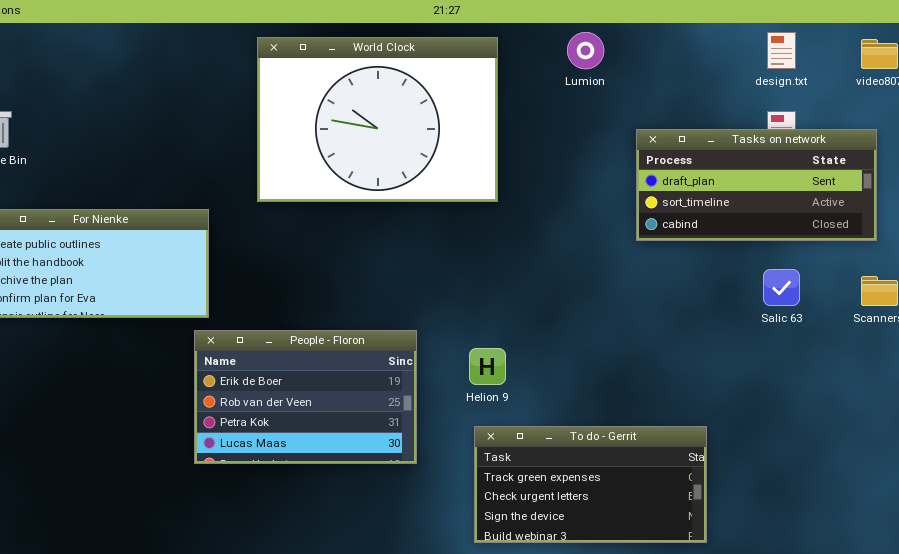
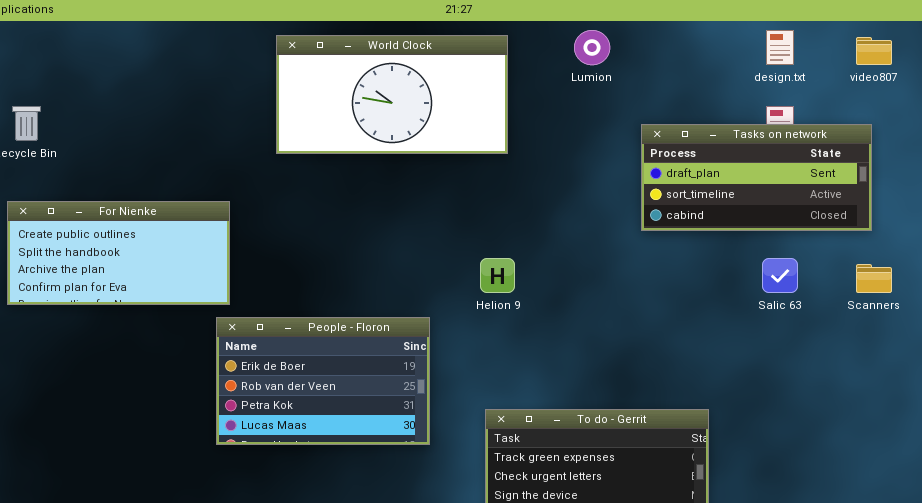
World Clock: [257,37,498,202] -> [276,35,508,154], resized
Helion 9: [469,348,506,385] -> [480,258,515,293], moved

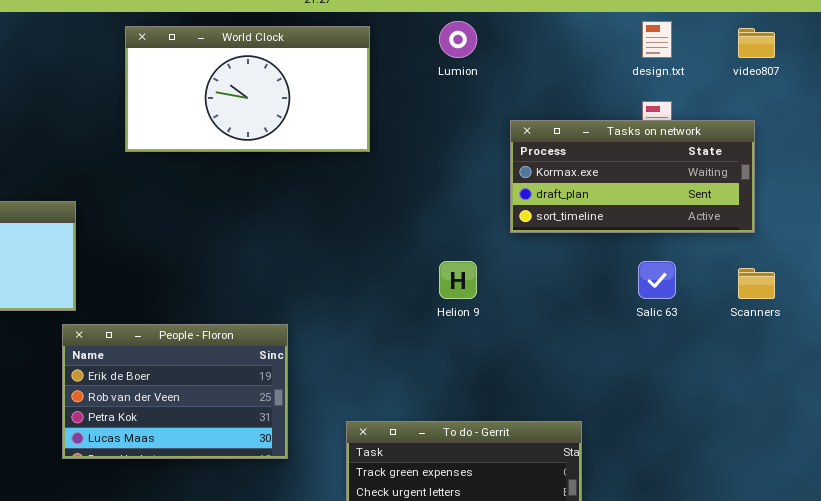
Tasks on network: [641,124,872,231] -> [510,120,755,233], scrolled up 1 row
Helion 9: [480,258,515,293] -> [439,261,477,299], moved

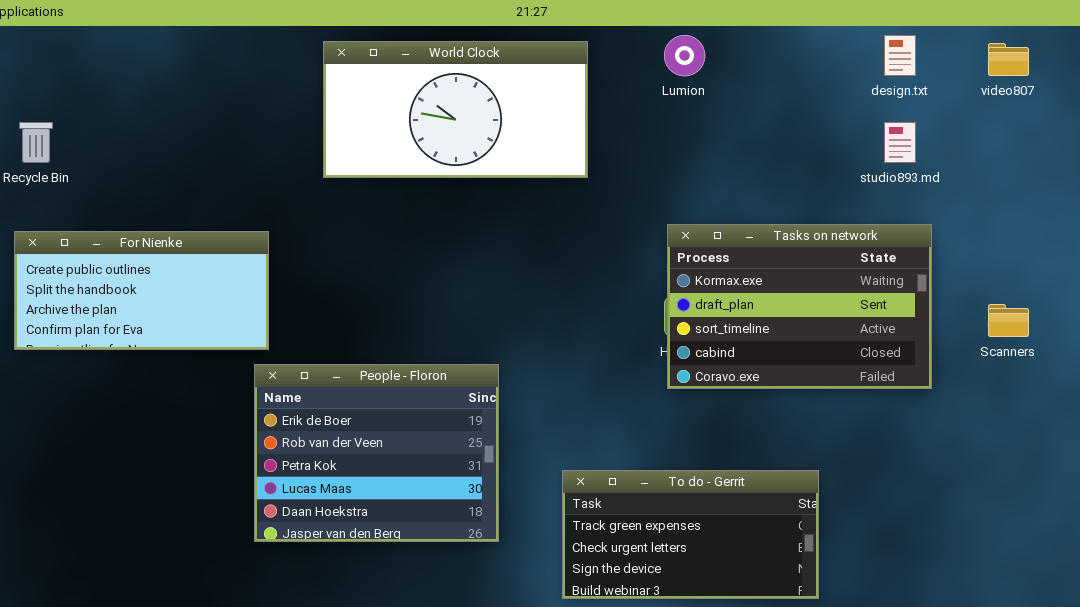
Tasks on network: [510,120,755,233] -> [667,224,932,389], moved, resized
People - Floron: [62,324,288,459] -> [254,364,499,542], resized

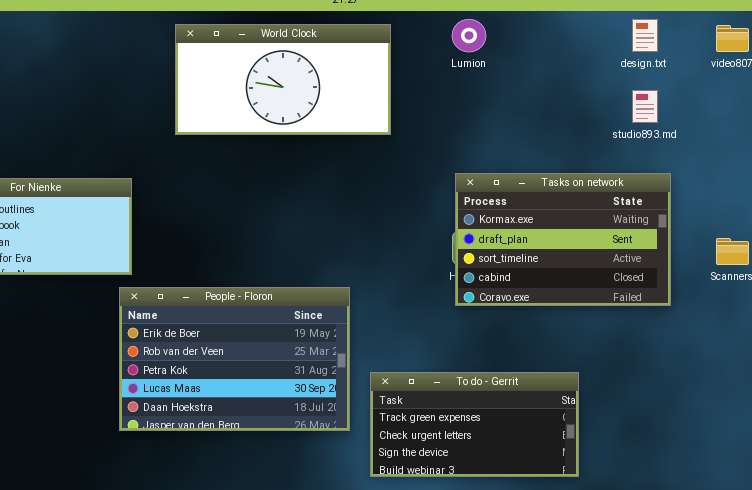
People - Floron: [254,364,499,542] -> [119,287,350,431], resized

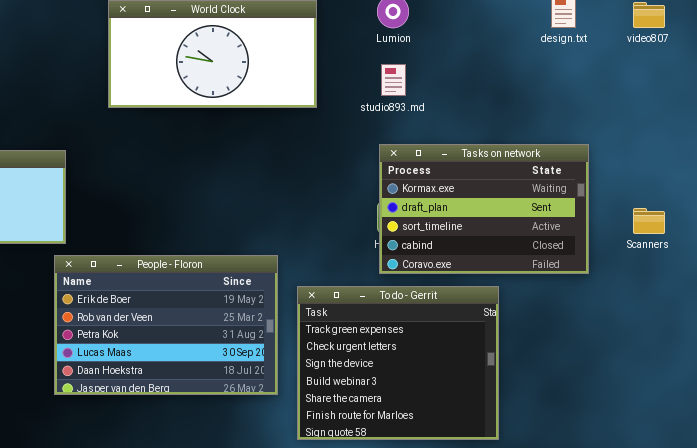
studio893.md: [632,90,658,123] -> [381,64,406,96], moved
To do - Gerrit: [370,372,579,477] -> [297,286,499,440], resized

